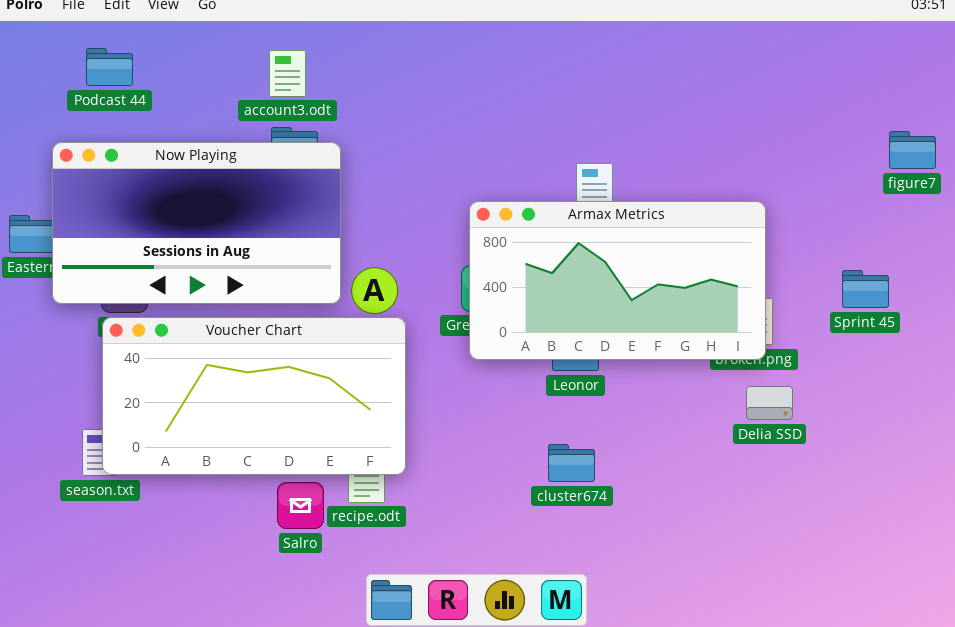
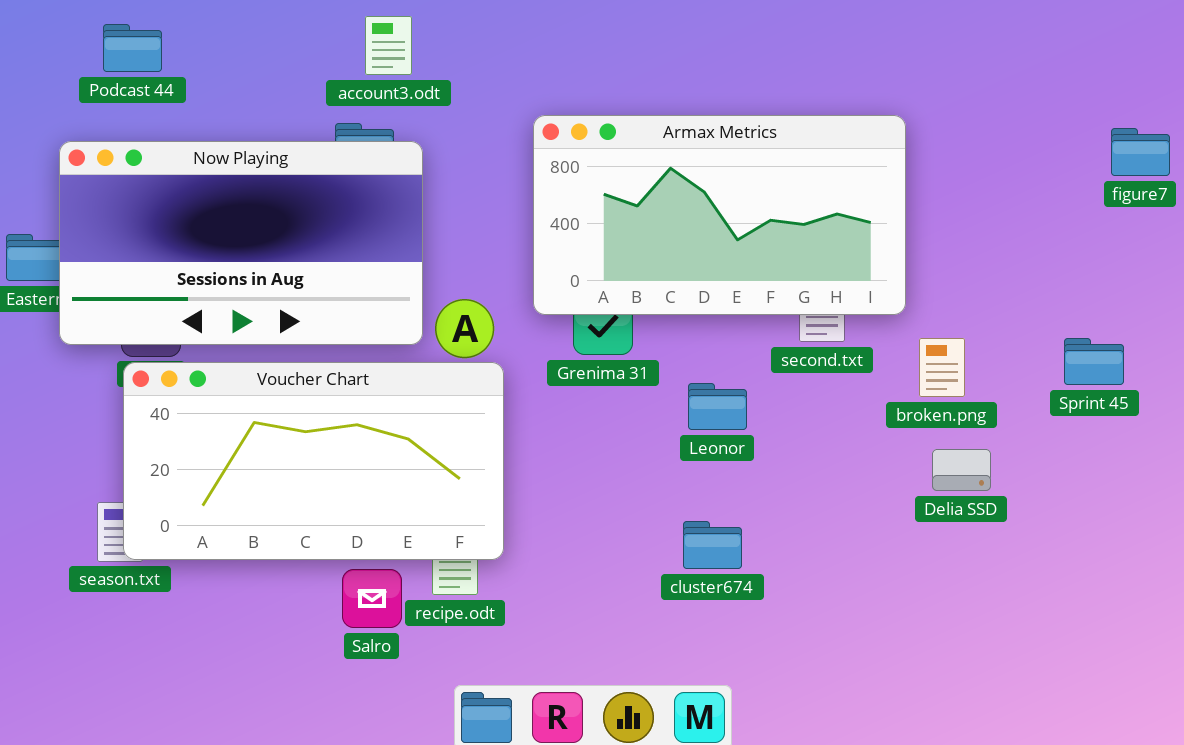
account3.odt: [269,50,306,97] -> [365,16,412,75], moved
Armax Metrics: [469,201,766,360] -> [533,115,906,315], moved
Sprint 45: [842,270,889,308] -> [1064,338,1124,385], moved

